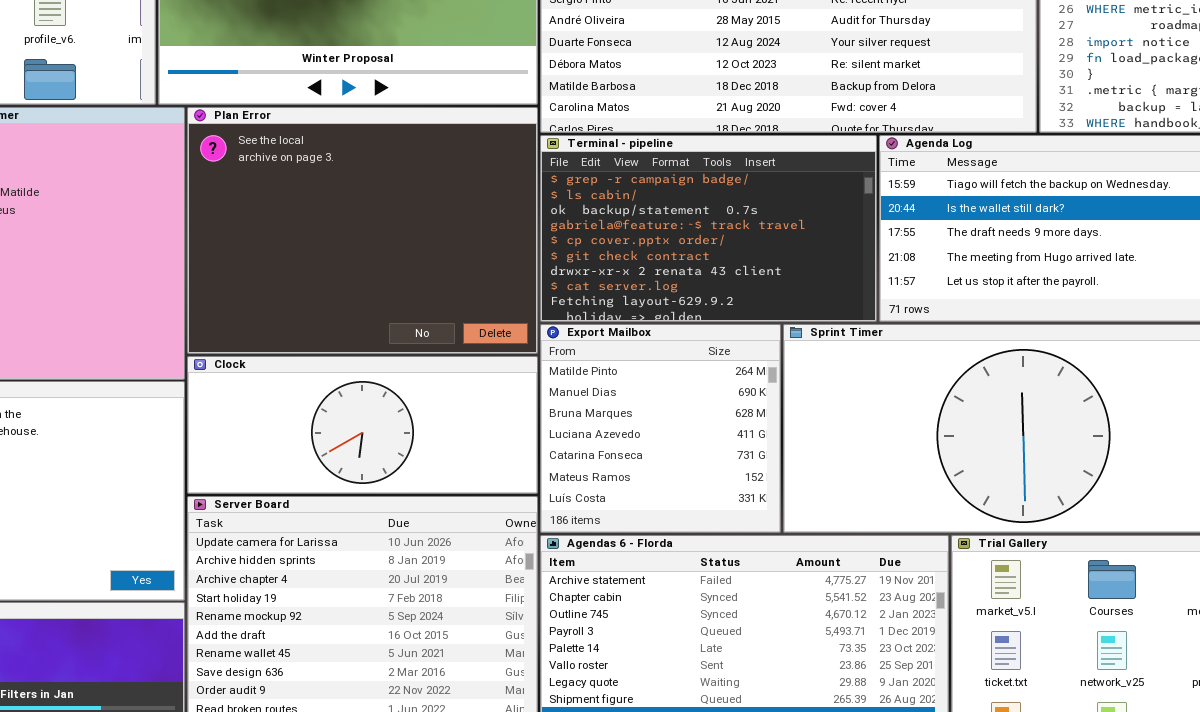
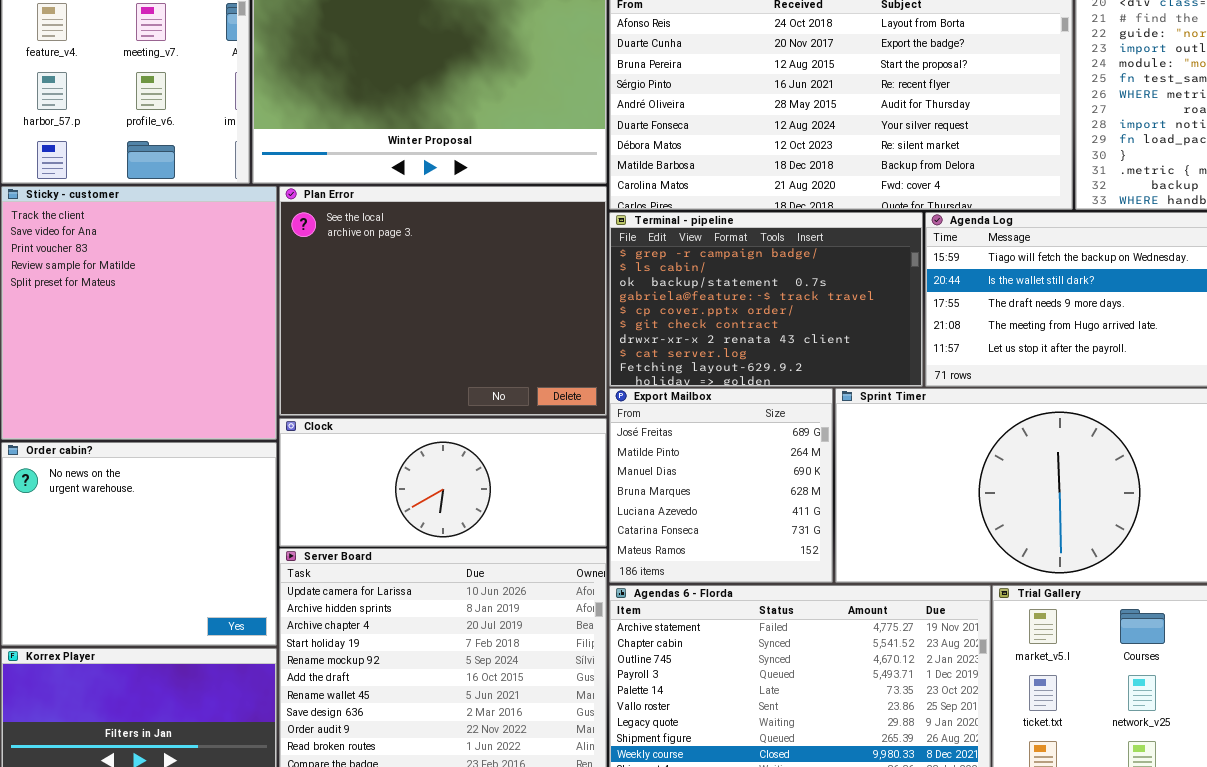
Export Mailbox: [540,324,781,533] -> [609,388,833,583], scrolled up 1 row

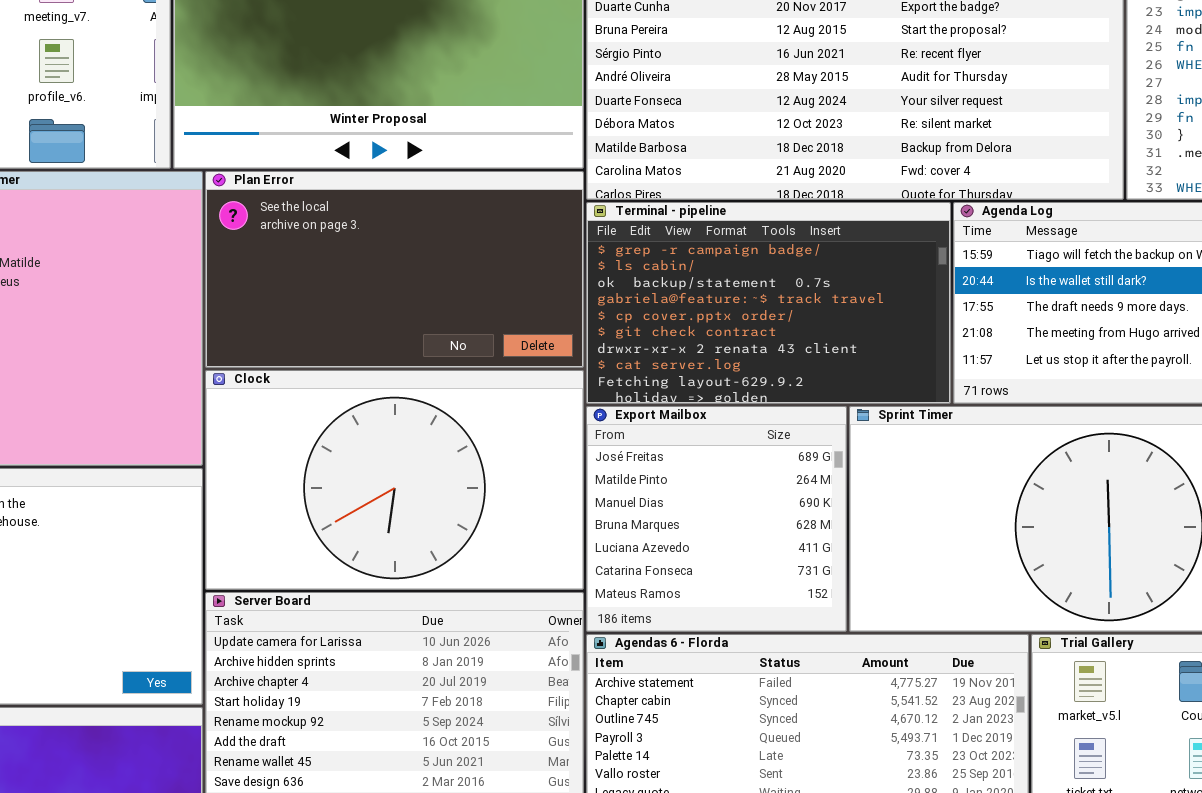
Plan Error: [279,186,607,416] -> [205,171,584,368], resized
Clock: [279,418,607,547] -> [205,370,584,590], resized

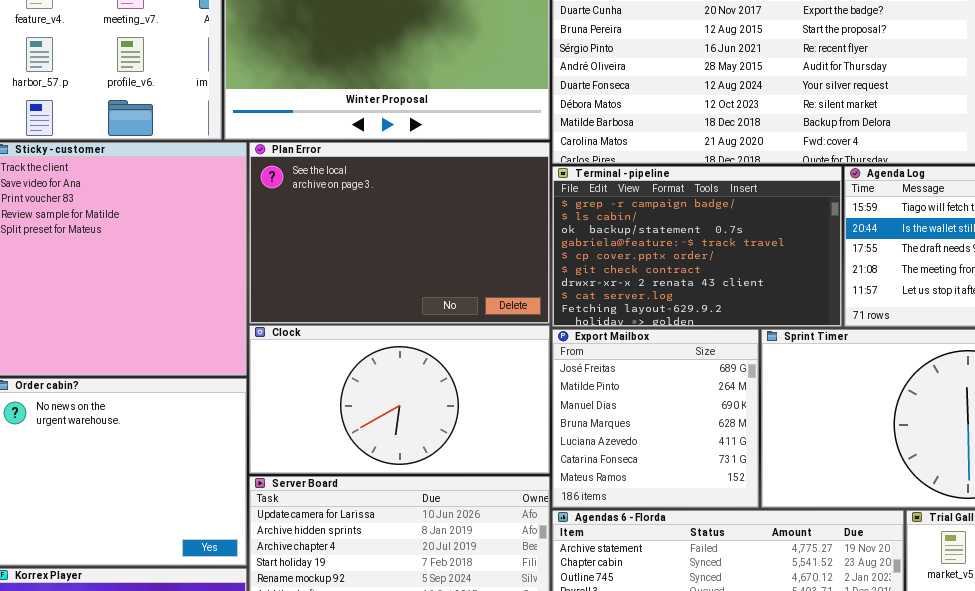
Plan Error: [205,171,584,368] -> [249,142,550,324], resized
Clock: [205,370,584,590] -> [249,325,550,474], resized

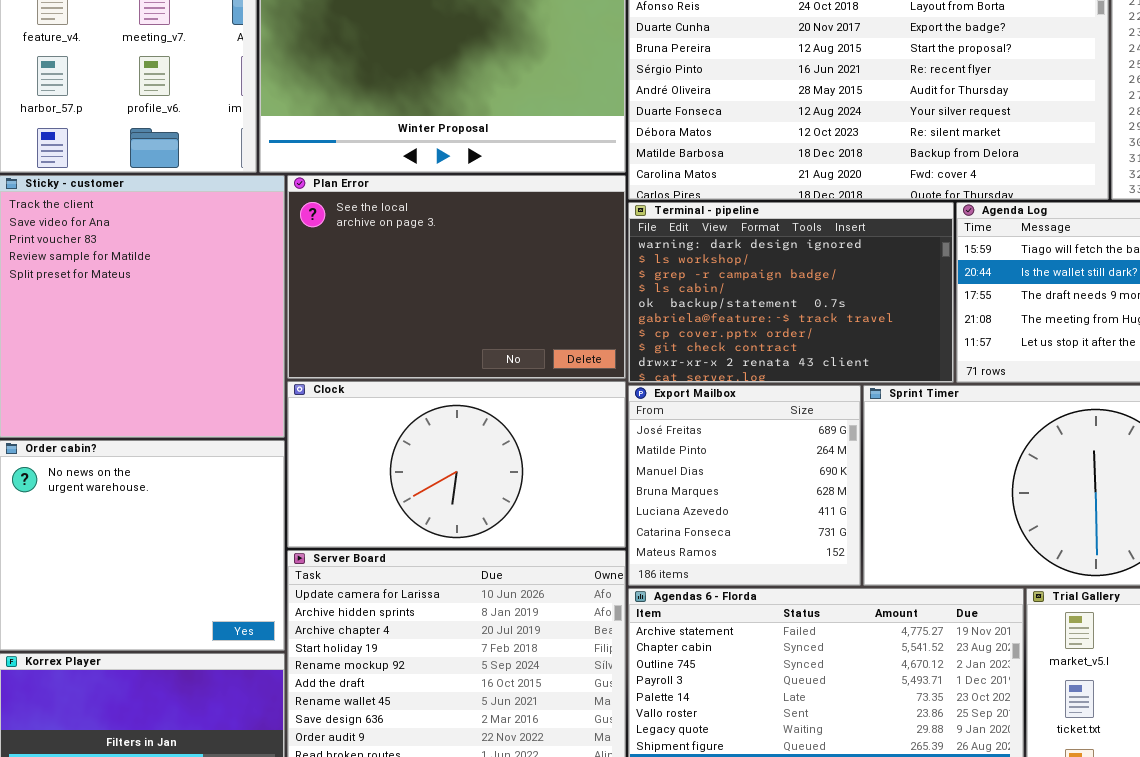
Terminal - pipeline: [552,166,842,327] -> [628,202,954,383], scrolled up 2 rows

